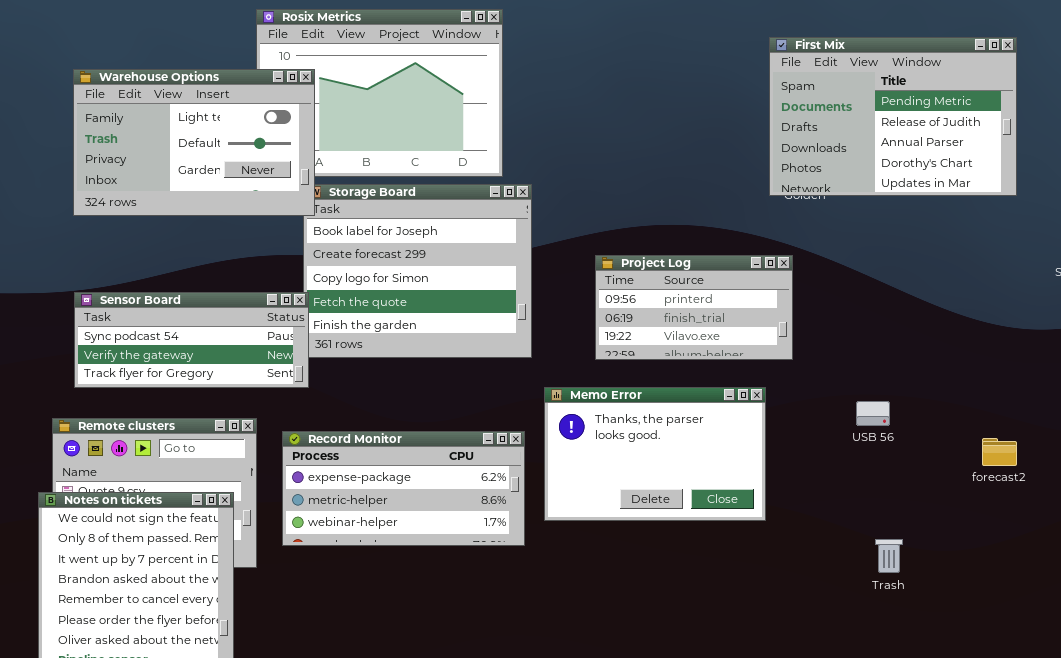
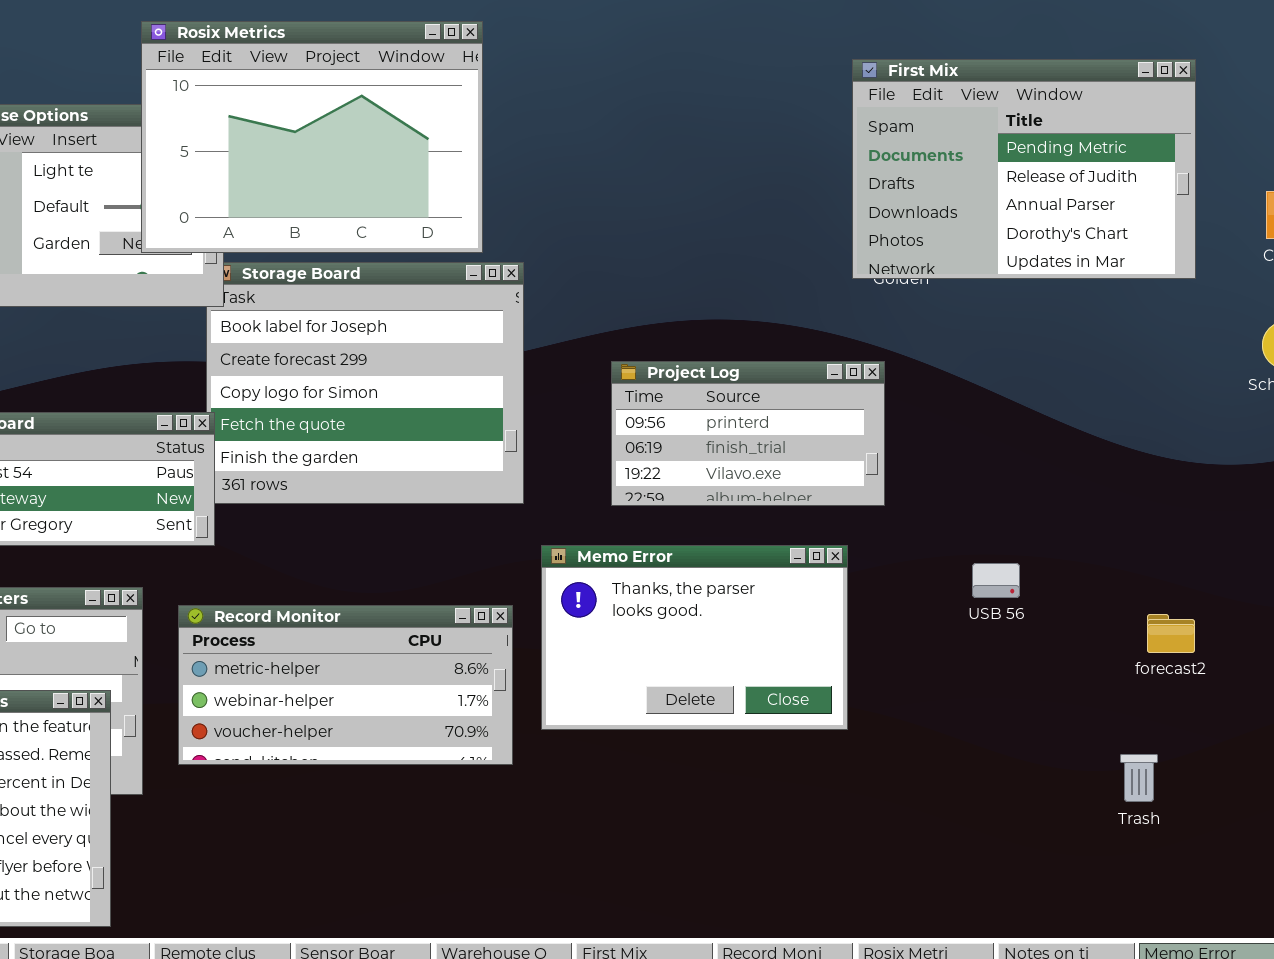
Rosix Metrics: [256,9,503,177] -> [141,21,483,253], raised
Record Monitor: [282,431,525,546] -> [178,605,513,765], scrolled down 1 row
Trash: [875,539,903,573] -> [1120,754,1158,802], moved

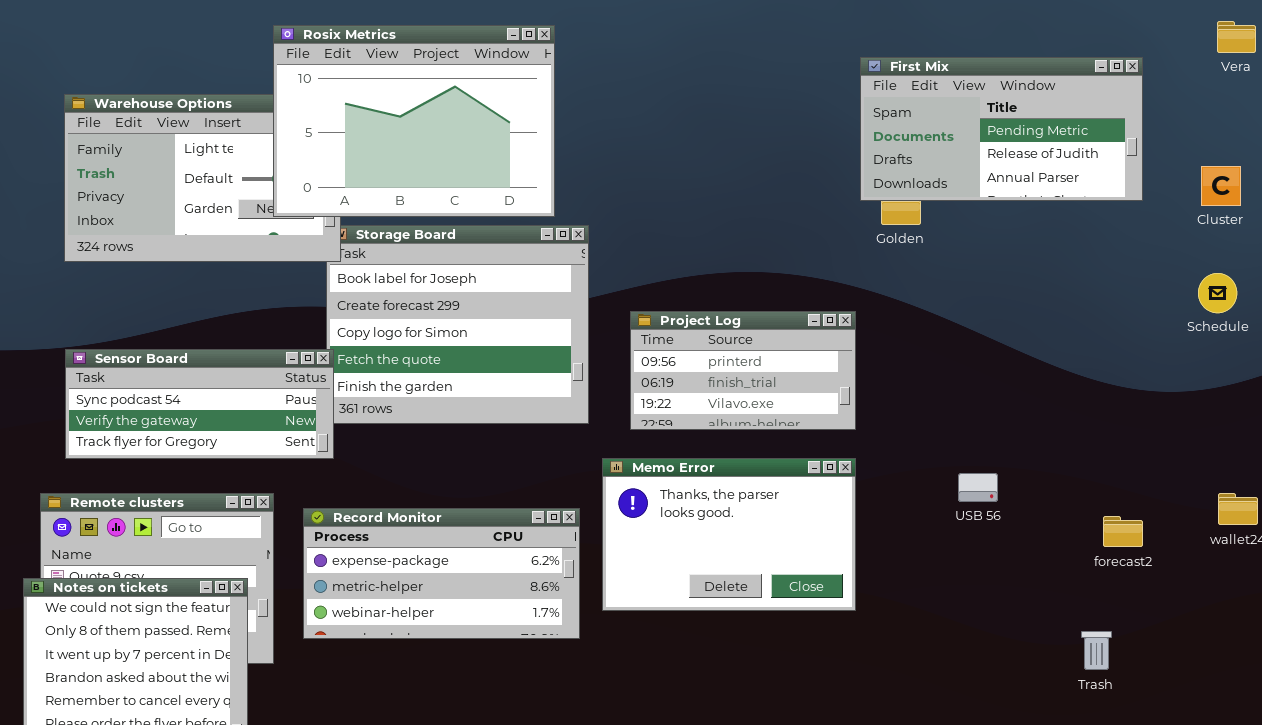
First Mix: [852,59,1196,279] -> [860,57,1143,201], resized
Project Log: [611,361,885,506] -> [630,311,856,430], moved
Record Monitor: [178,605,513,765] -> [303,508,580,639], scrolled up 1 row

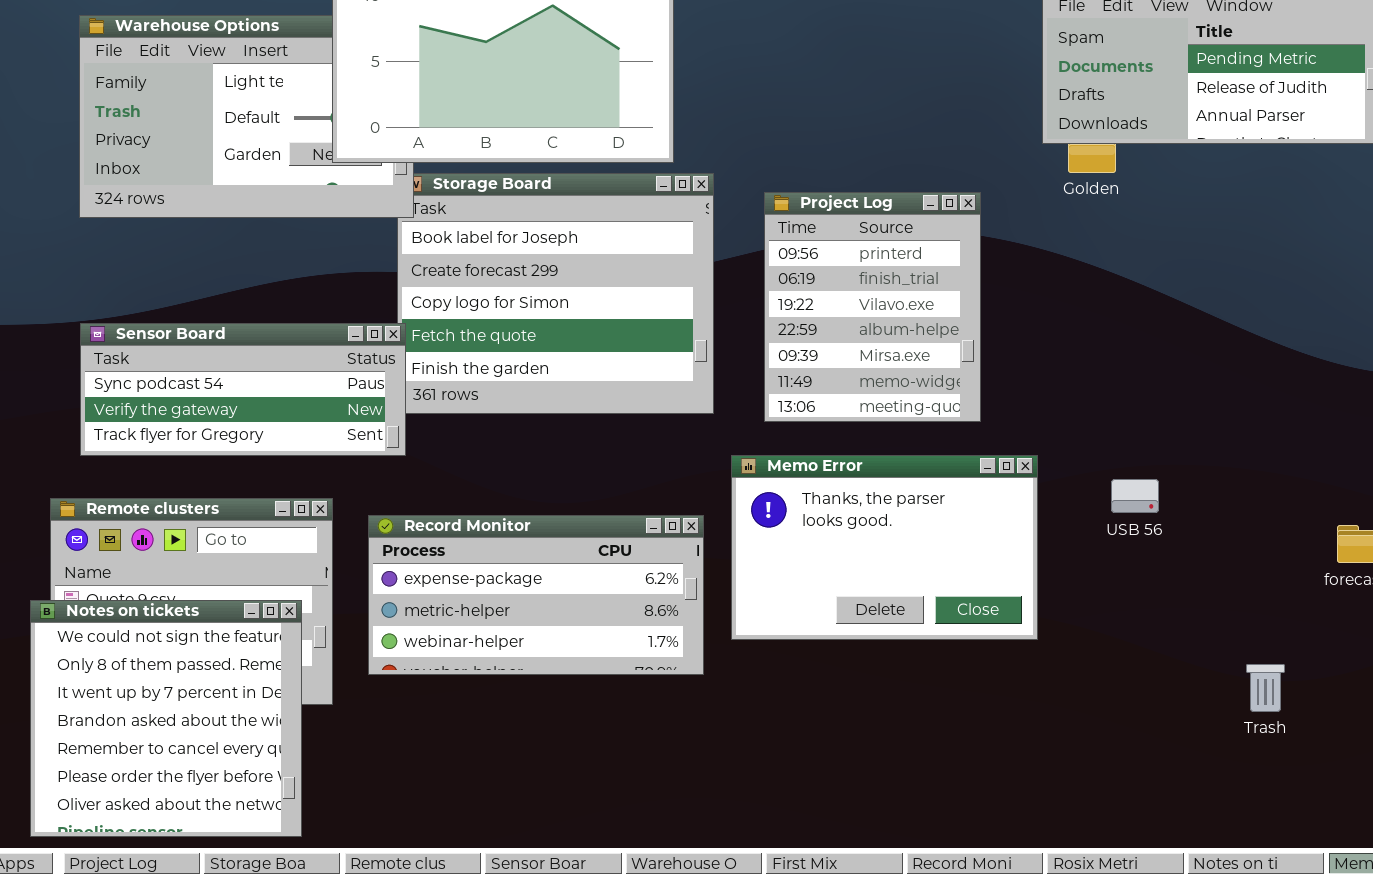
Project Log: [630,311,856,430] -> [764,192,981,422], resized
USB 56: [958,473,998,502] -> [1111,479,1159,513], moved
Trash: [1081,631,1112,670] -> [1246,664,1285,712], moved

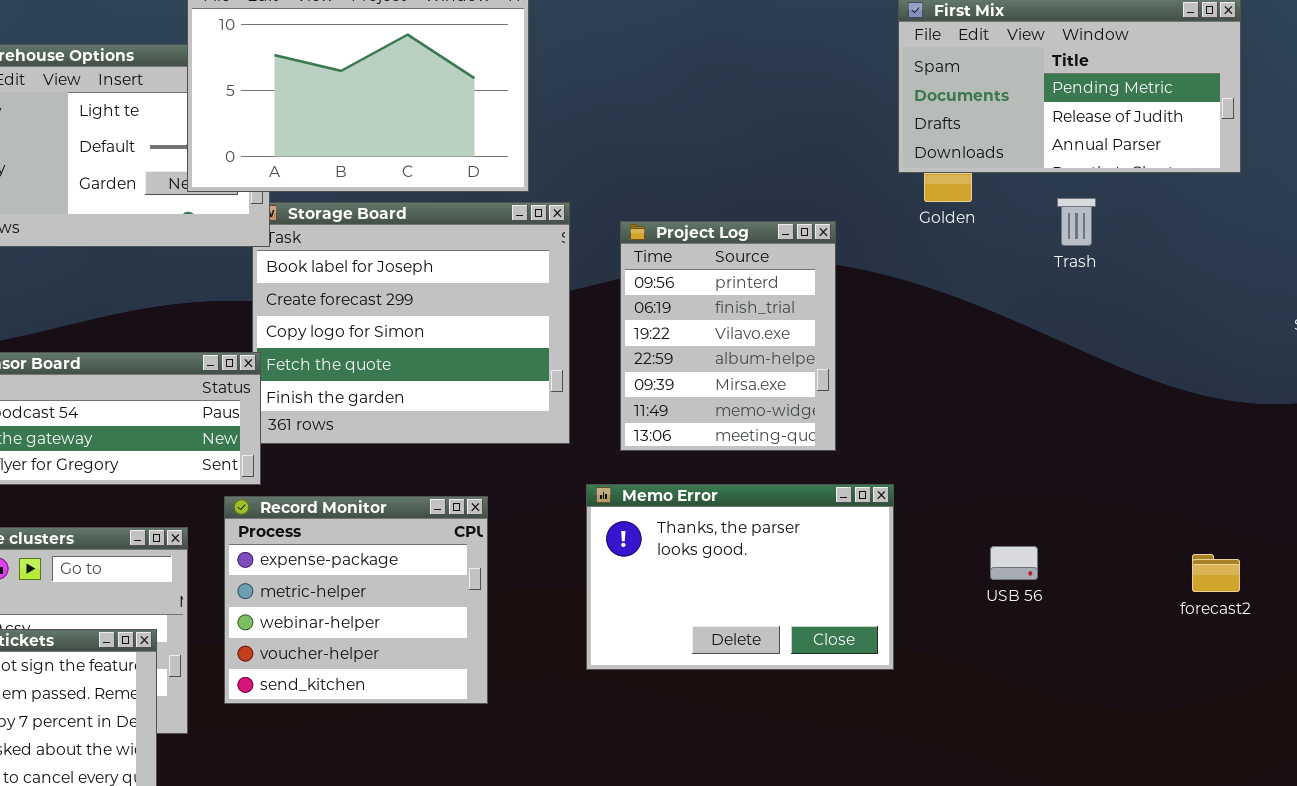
USB 56: [1111,479,1159,513] -> [990,546,1038,580], moved
Record Monitor: [368,515,704,675] -> [224,496,488,704], resized
Trash: [1246,664,1285,712] -> [1057,198,1096,246], moved

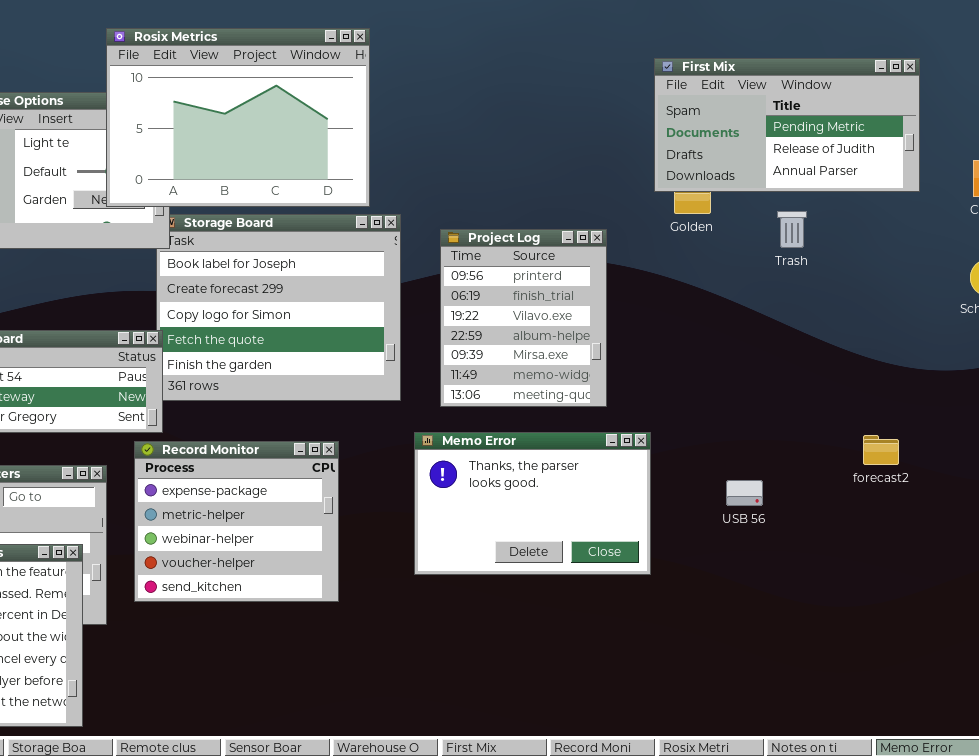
forecast2: [1192,554,1240,592] -> [863,435,899,465], moved

